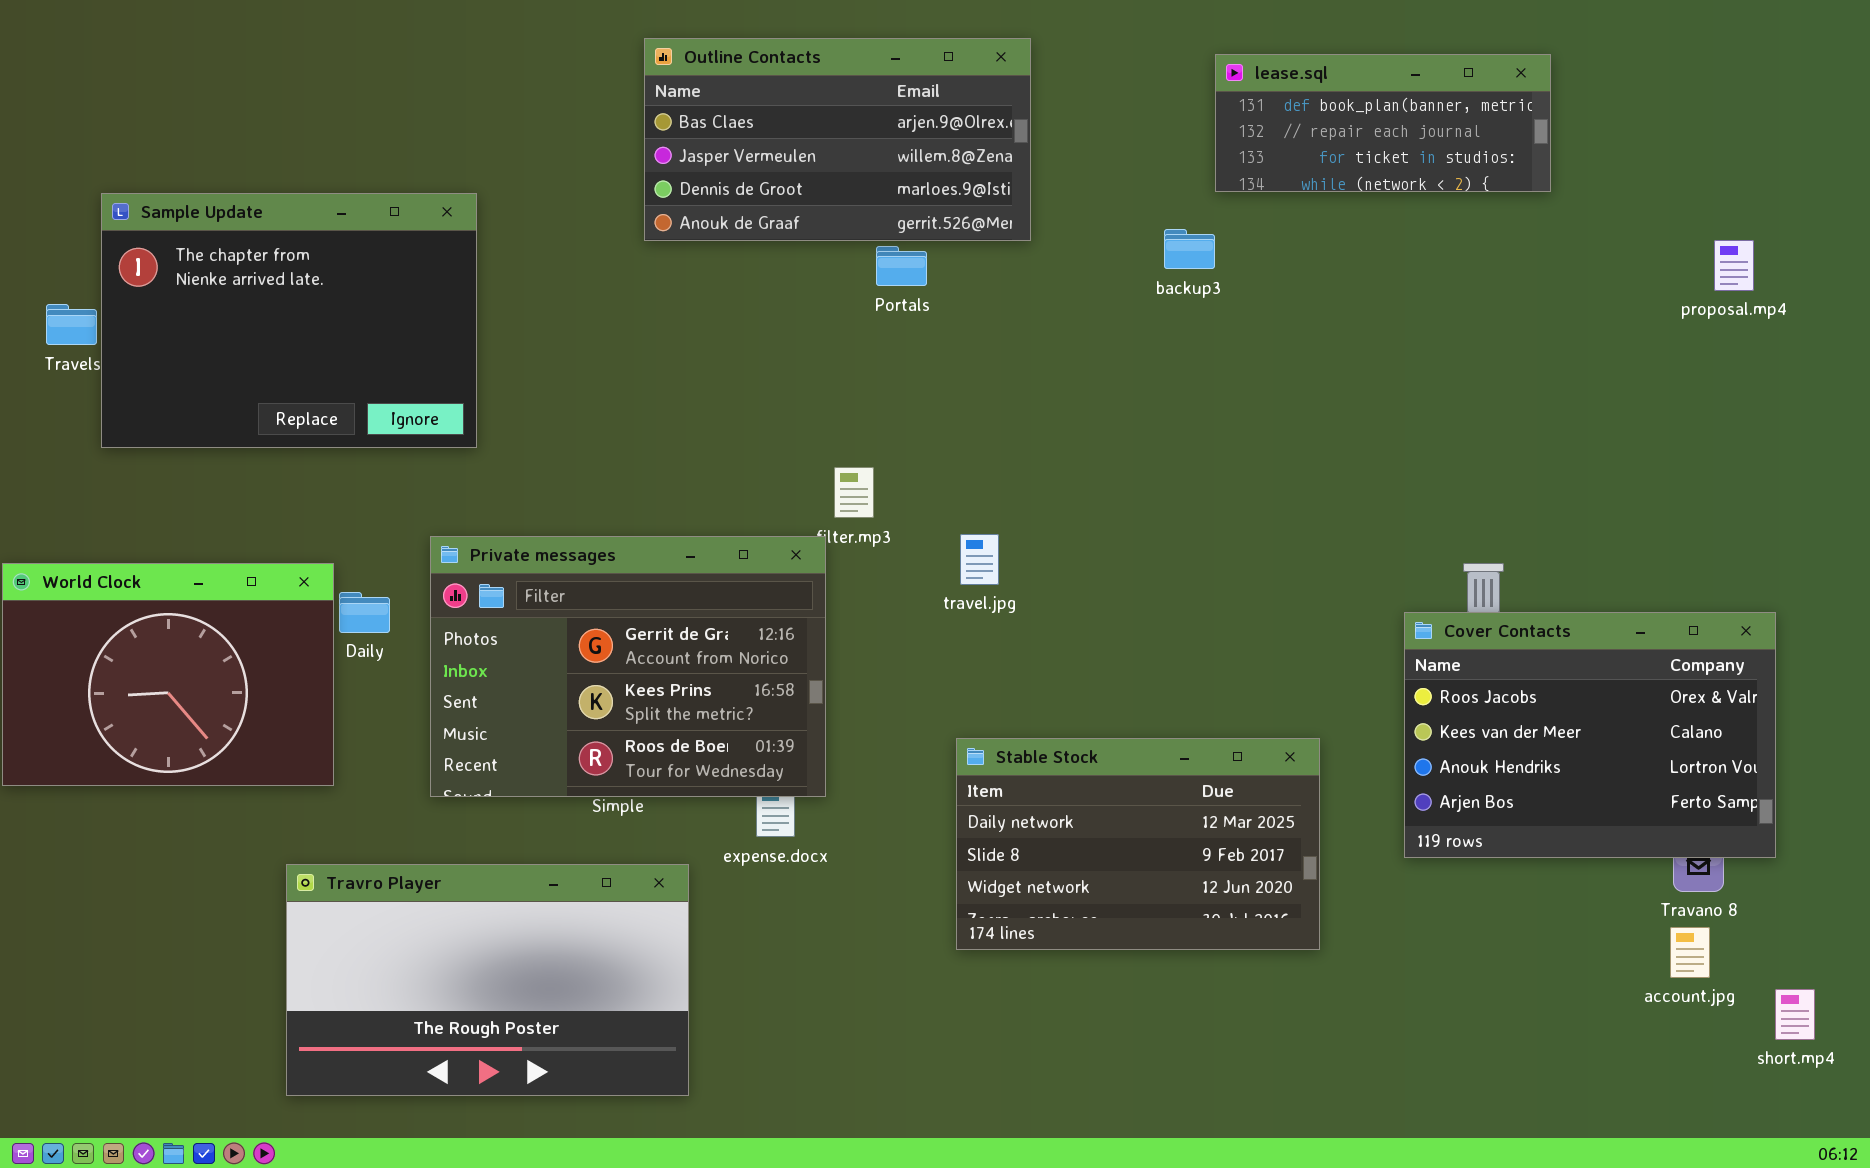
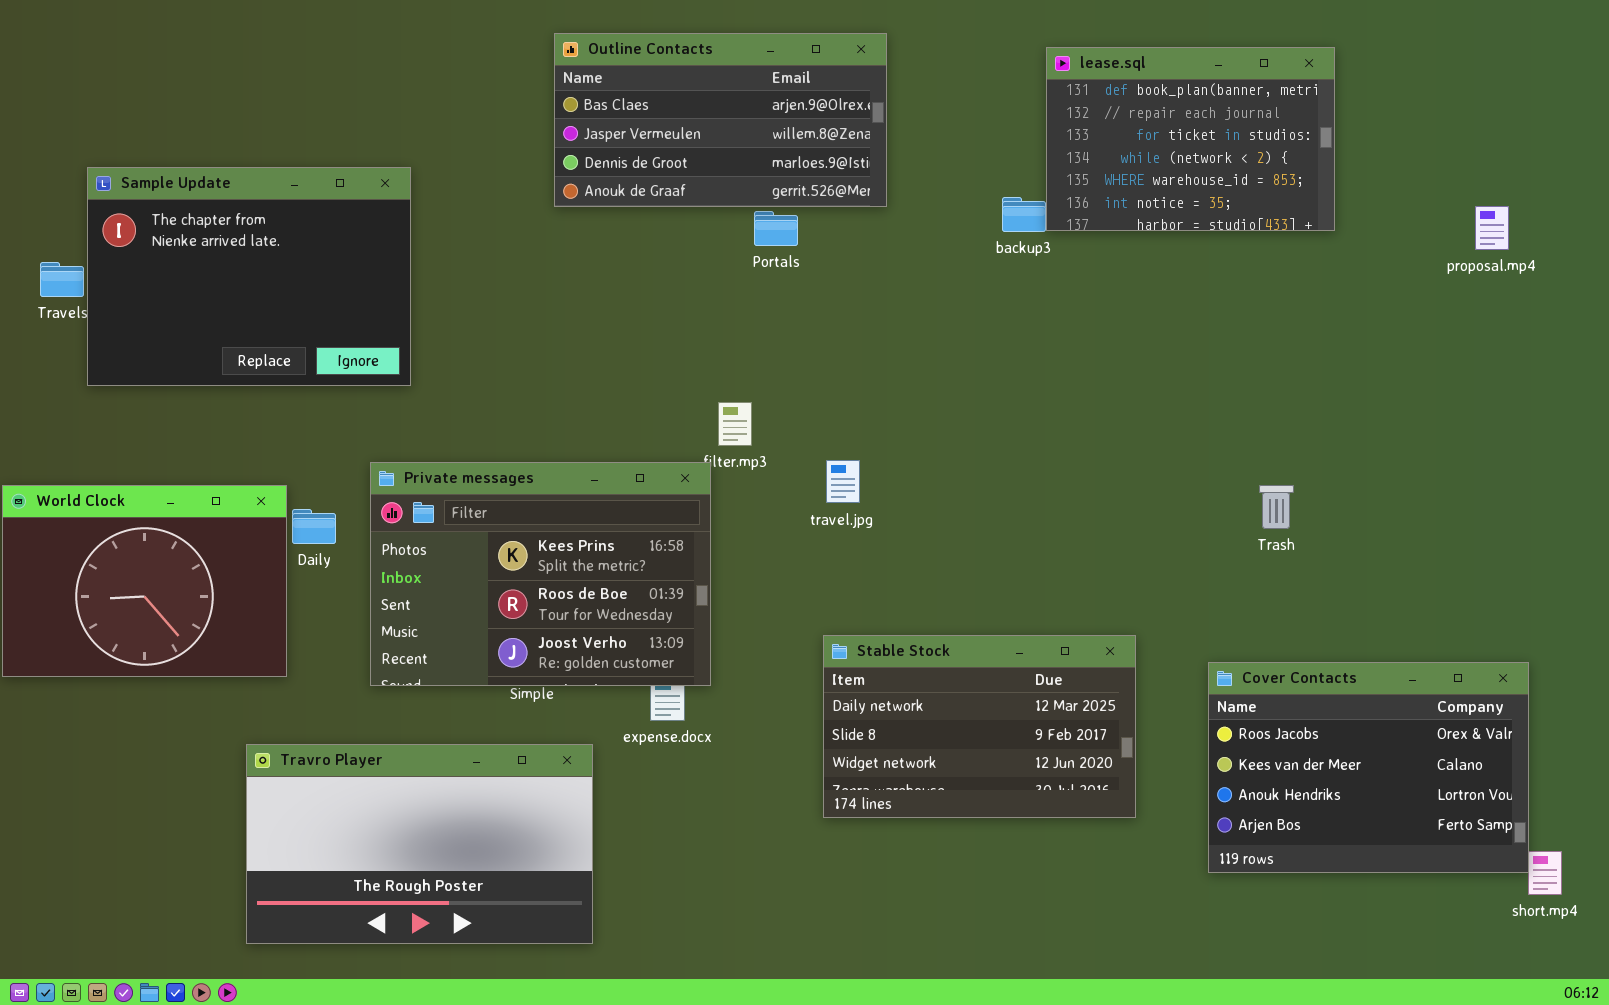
lease.sql: [1215,54,1551,192] -> [1046,47,1335,231], resized
Private messages: [430,536,826,797] -> [370,462,711,686], scrolled down 1 row
Cover Contacts: [1404,612,1776,858] -> [1208,662,1529,873], moved

